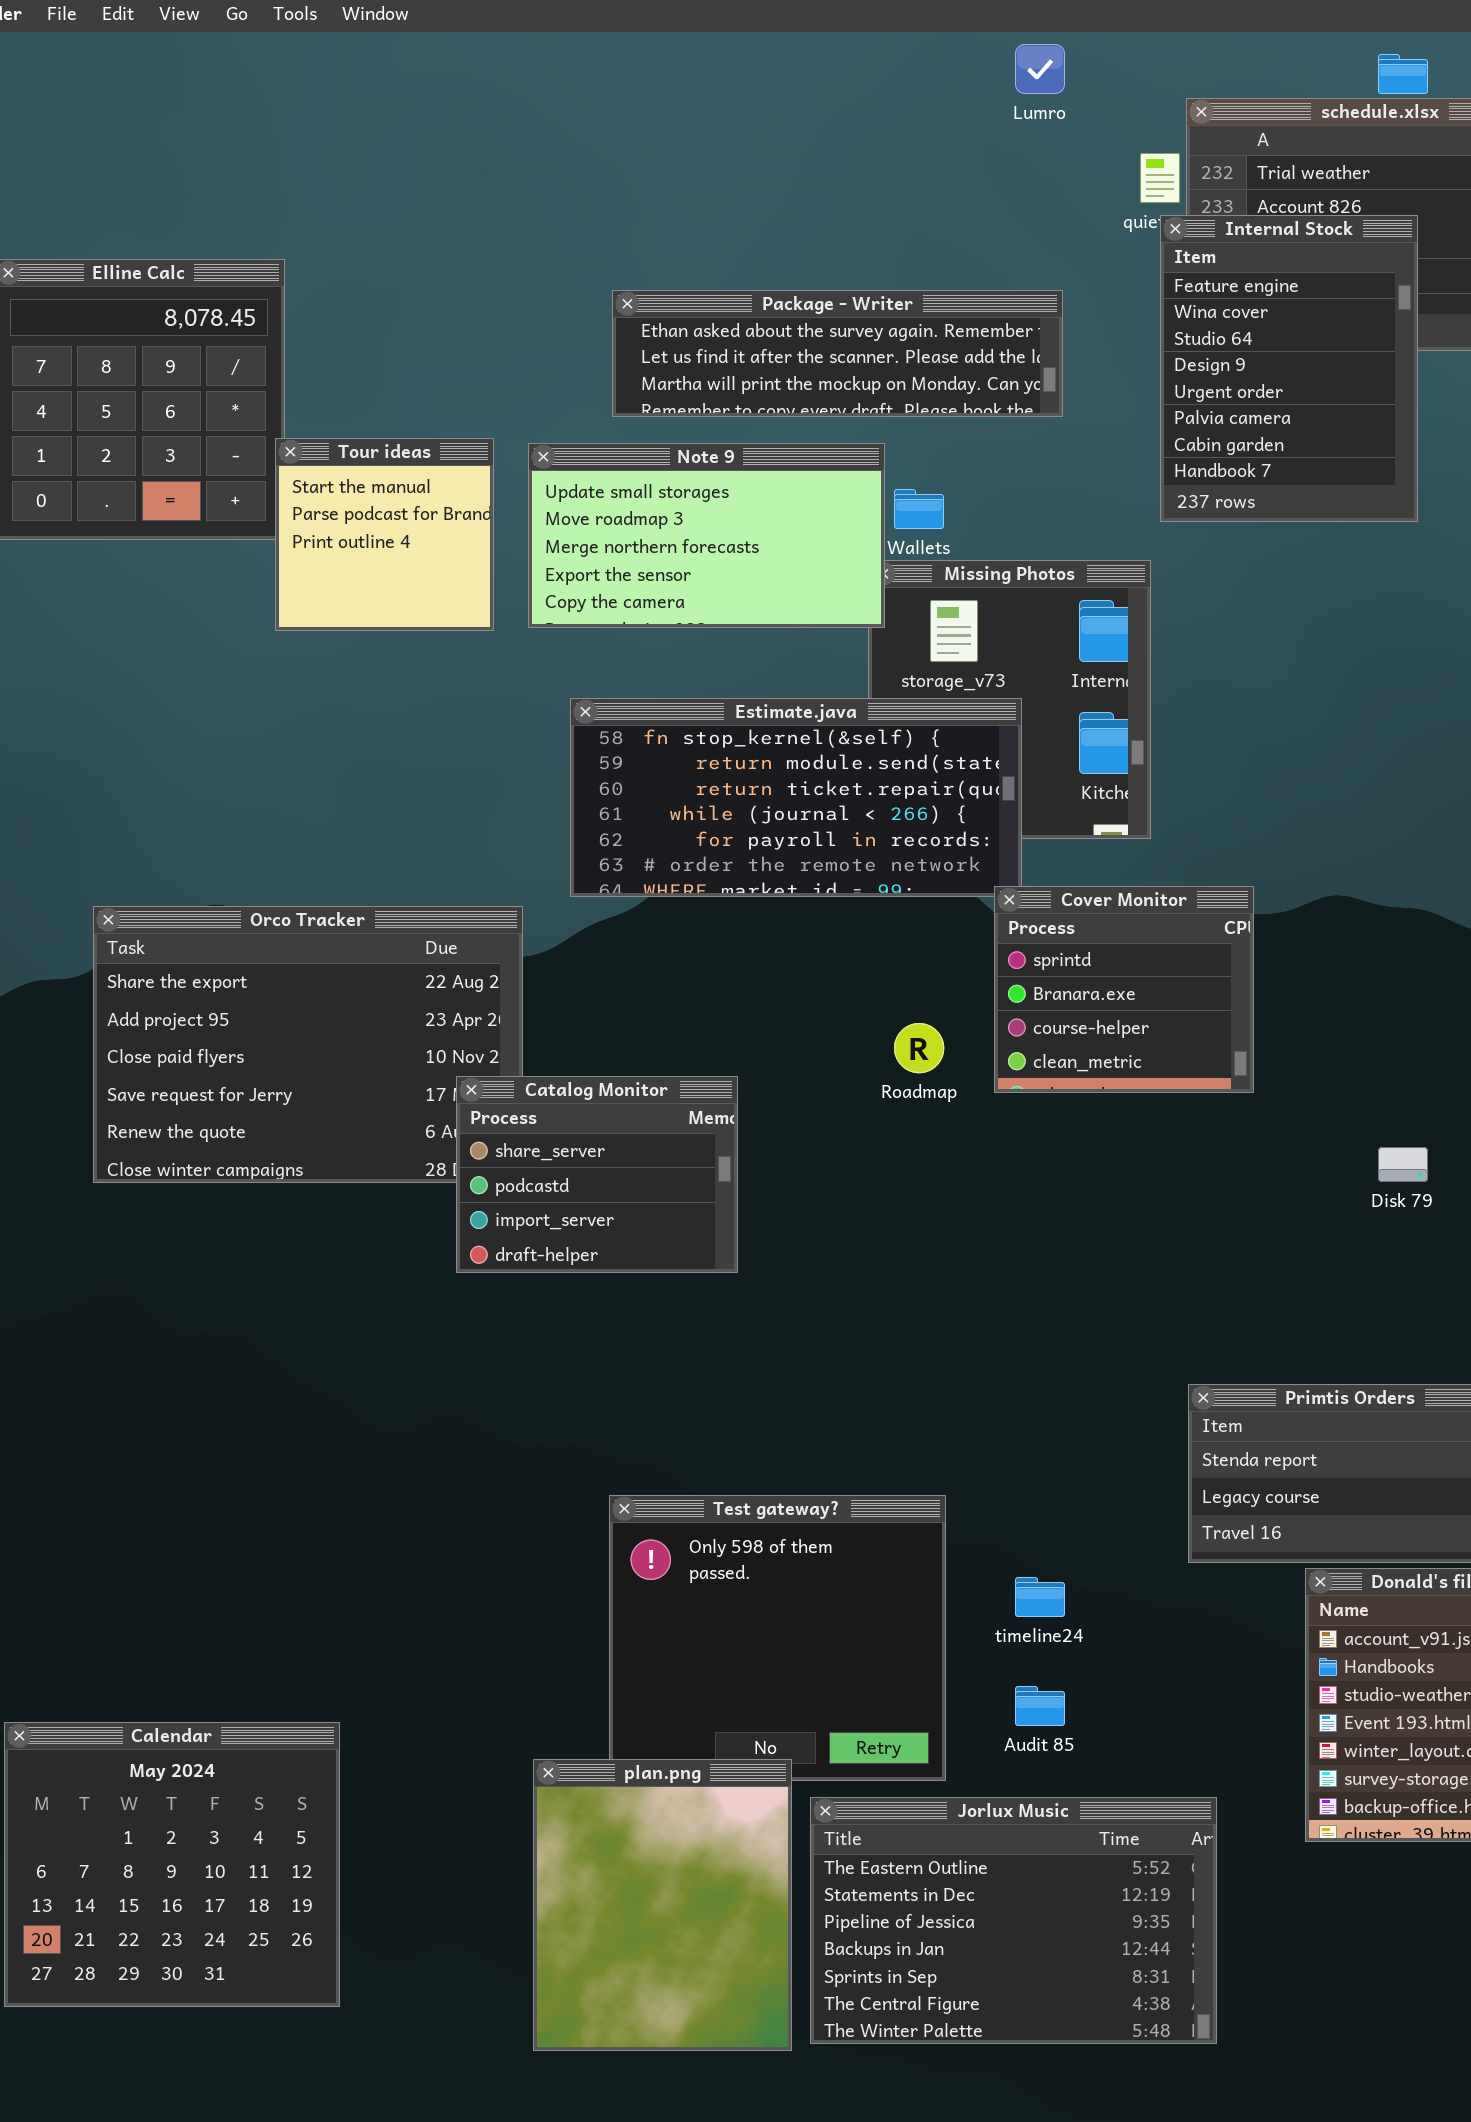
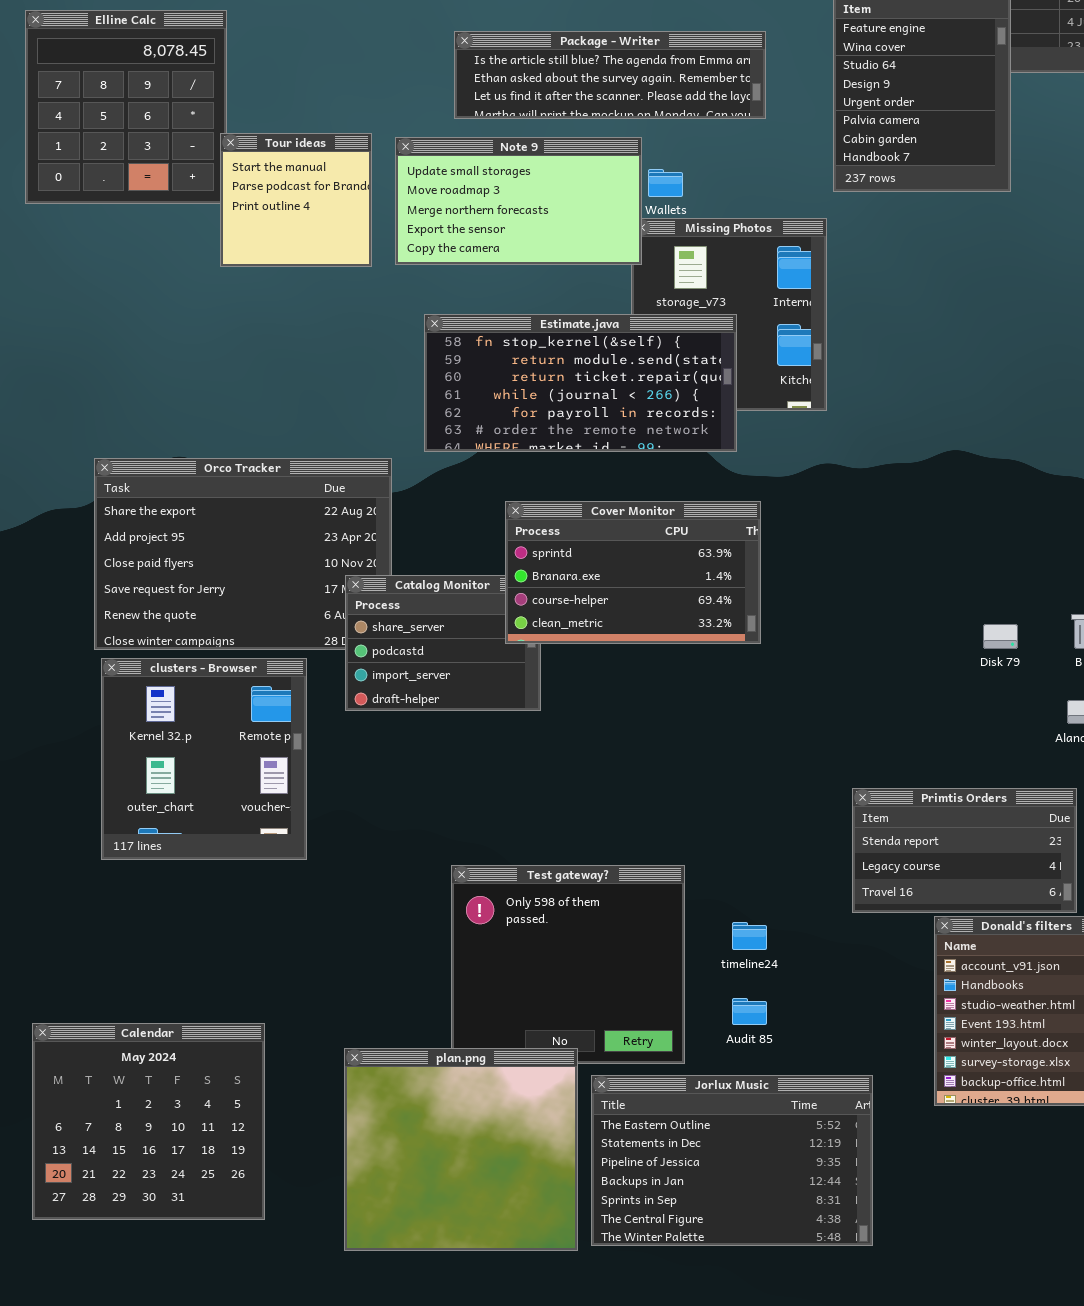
Package - Writer: [612,290,1063,417] -> [454,31,766,119], scrolled up 1 row
Cover Monitor: [994,886,1254,1093] -> [505,501,761,644], moved, resized
clusters - Browser: none -> [101,658,307,860], opened
plan.png: [533,1759,792,2051] -> [344,1048,578,1251], resized

